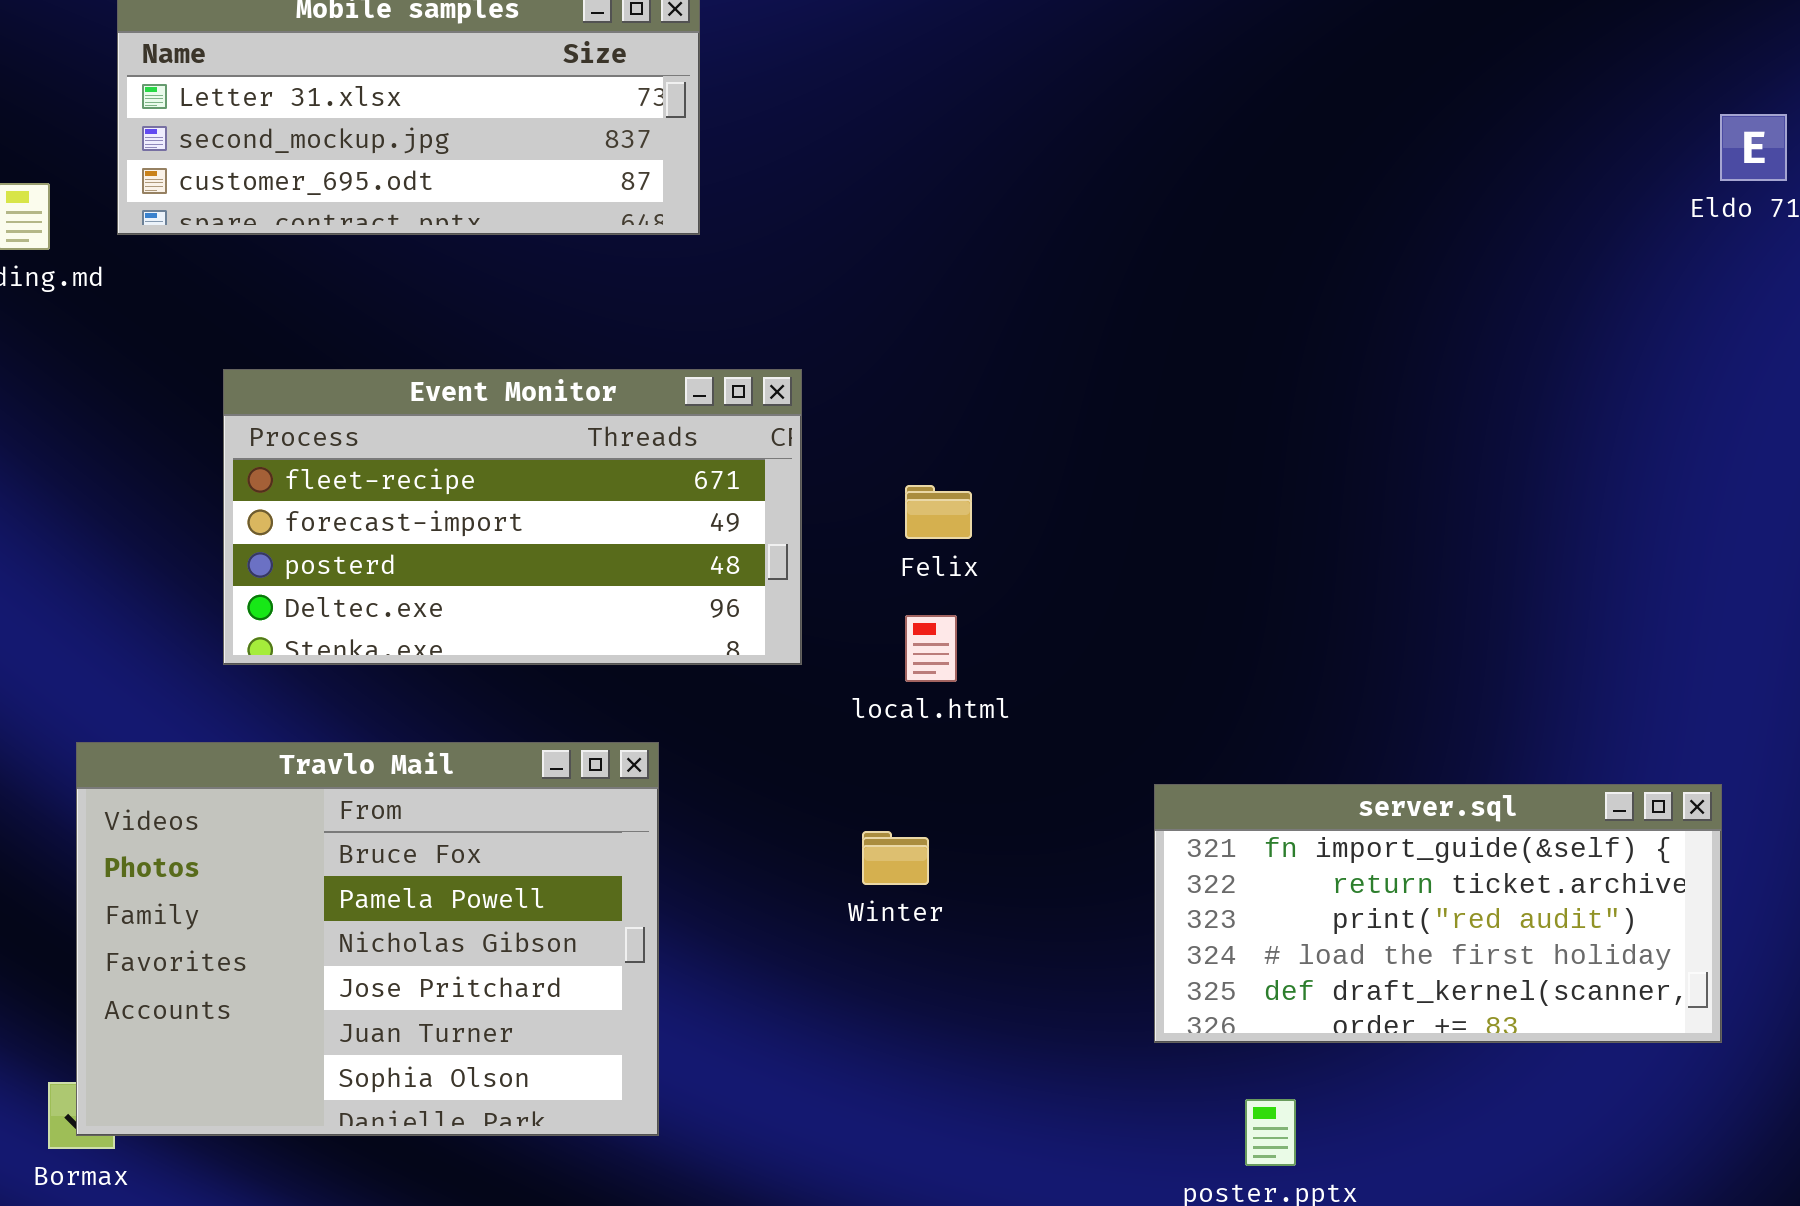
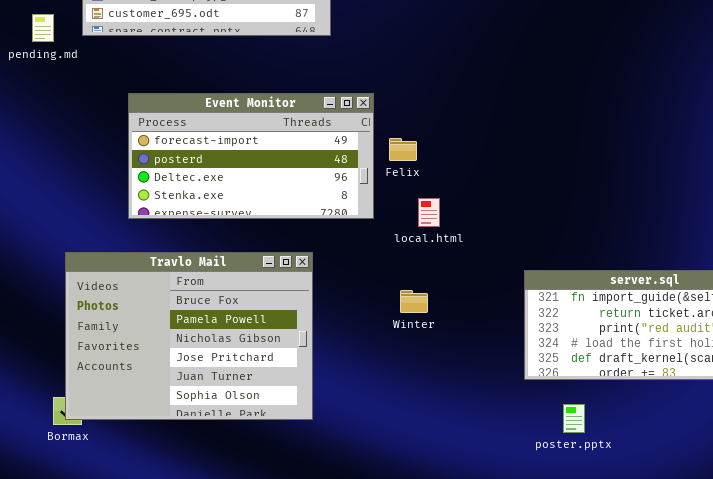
Event Monitor: [223,369,802,665] -> [128,93,374,219], scrolled down 1 row
Felix: [905,485,972,539] -> [389,138,417,161], moved

